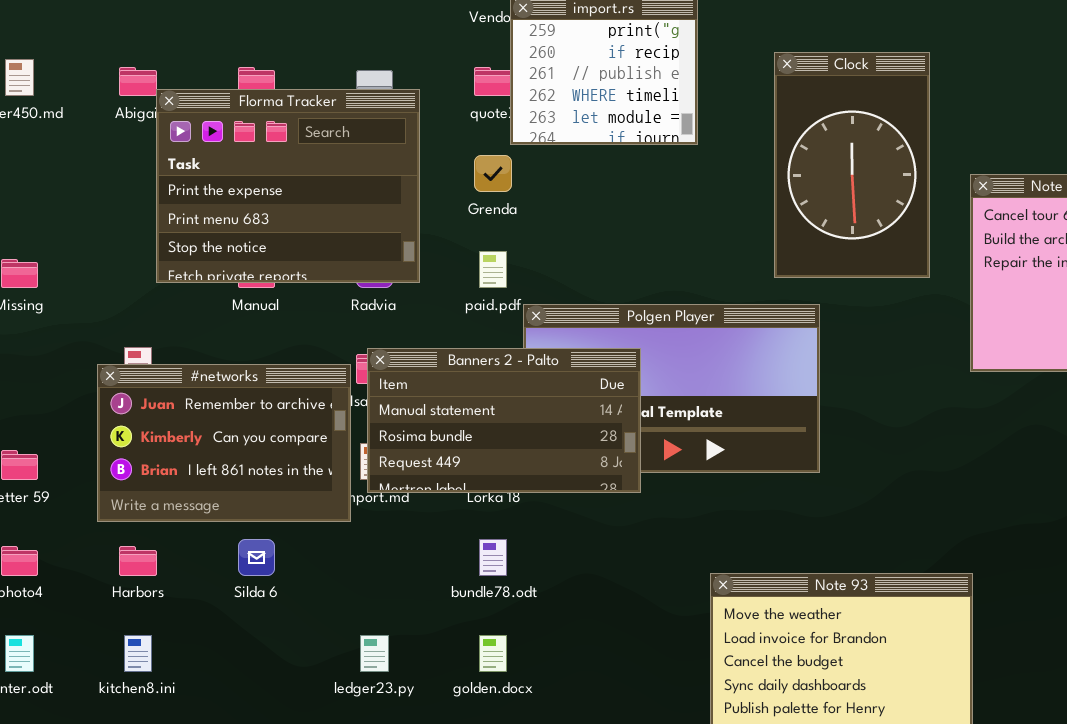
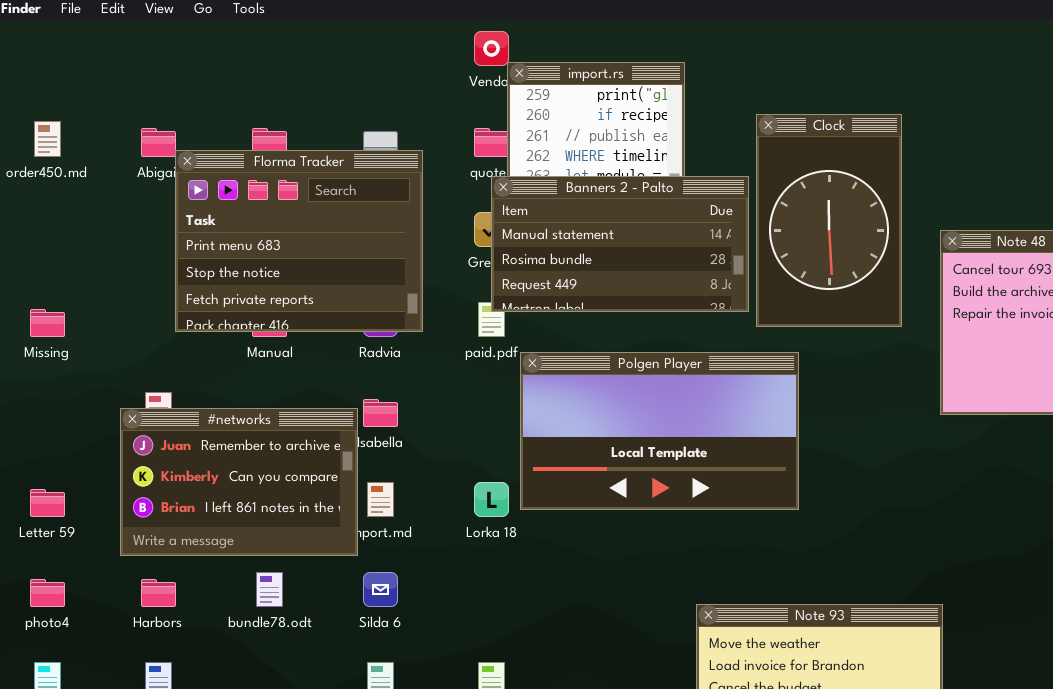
Florma Tracker: [156,89,420,283] -> [175,150,423,332], scrolled down 1 row
Banners 2 - Palto: [367,348,641,493] -> [491,176,749,312], moved
Silda 6: [238,539,275,576] -> [363,572,398,607], moved
bundle78.odt: [479,539,507,576] -> [256,572,283,607], moved

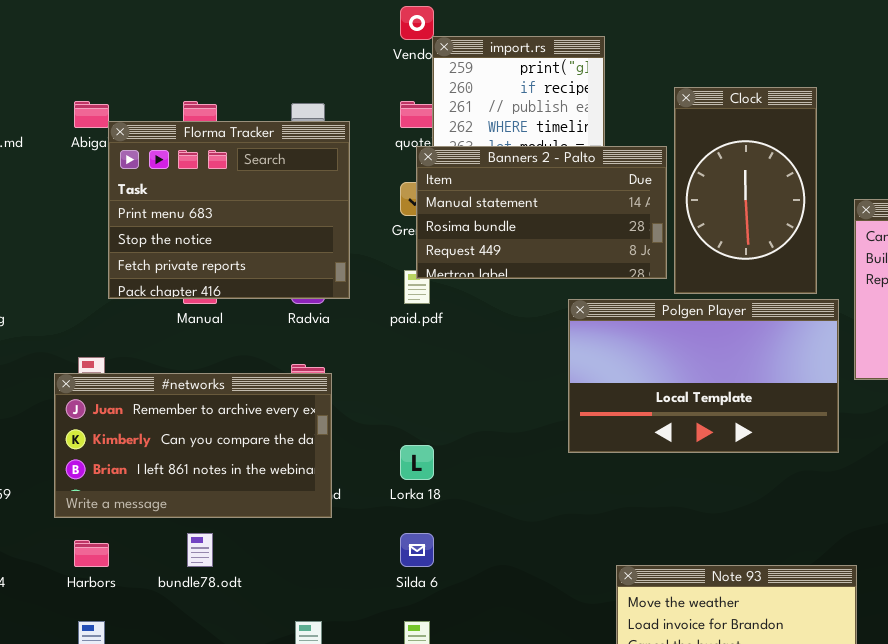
Polgen Player: [520,352,799,510] -> [568,299,839,453], moved
#networks: [120,408,358,556] -> [54,373,332,518], resized
Silda 6: [363,572,398,607] -> [400,533,434,567], moved

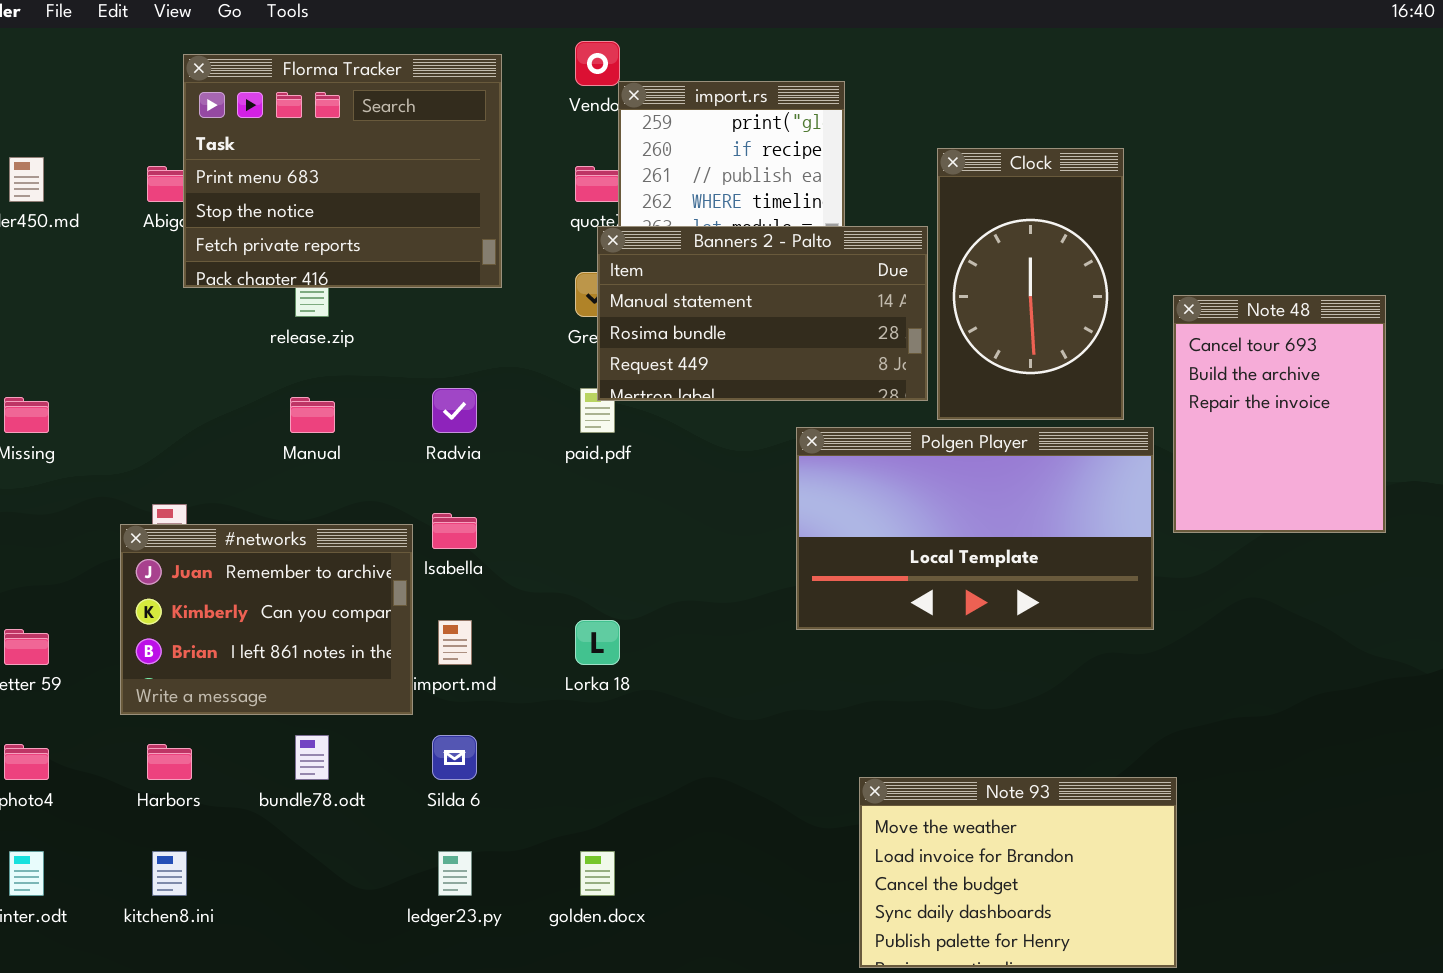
Florma Tracker: [108,121,350,299] -> [183,54,502,288], moved
#networks: [54,373,332,518] -> [120,524,413,715], resized
Silda 6: [400,533,434,567] -> [432,735,477,780], moved

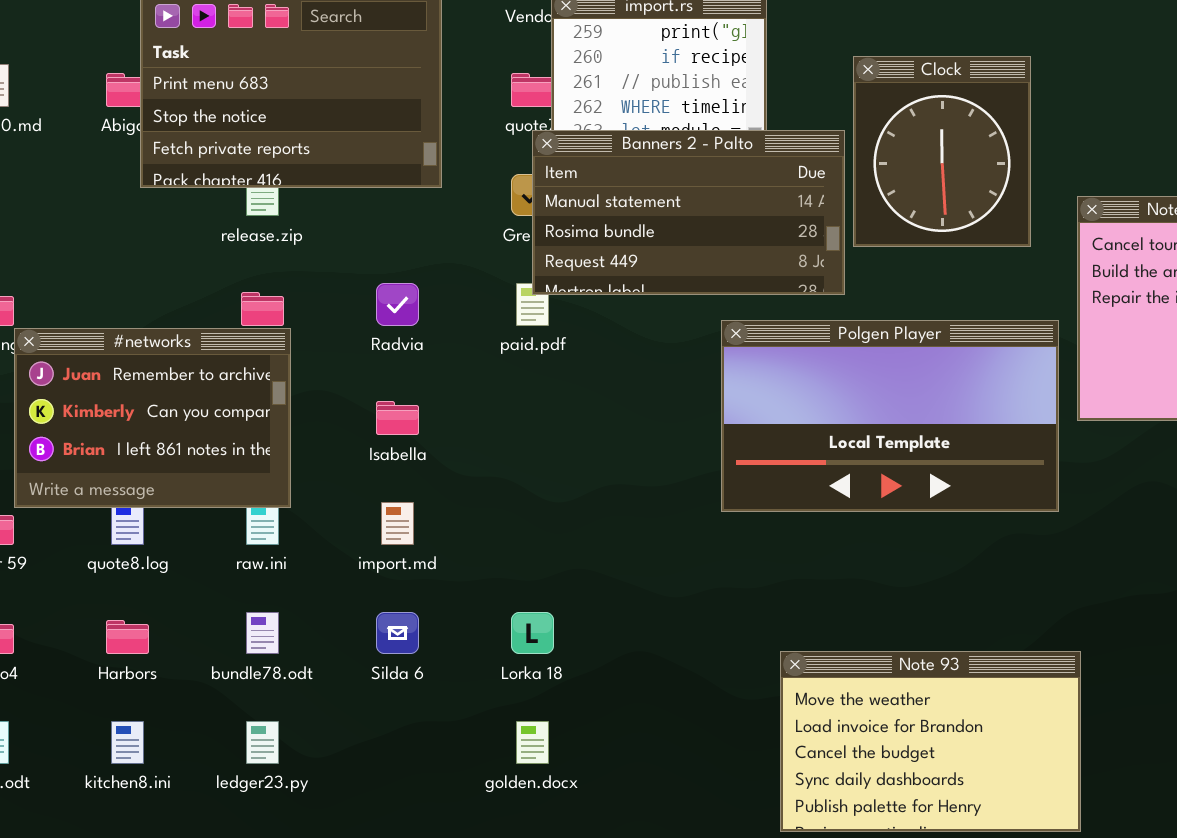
Clock: [937,148,1124,420] -> [853,56,1031,247], resized
#networks: [120,524,413,715] -> [14,328,291,508], moved
Lorka 18: [575,620,620,665] -> [511,612,554,654], moved
ledger23.py: [438,851,472,896] -> [246,721,279,764], moved

